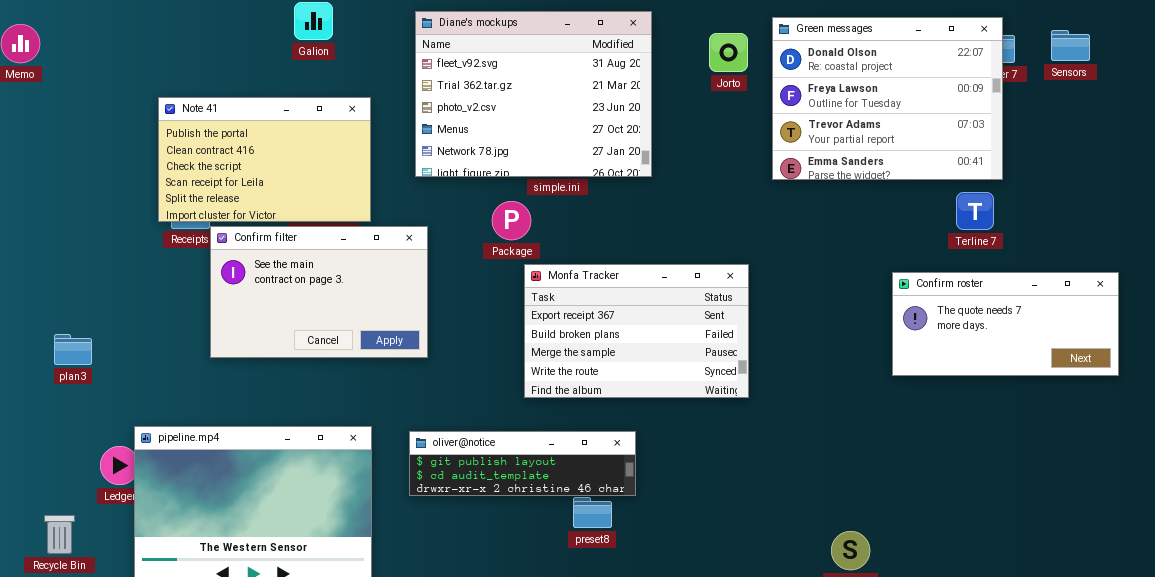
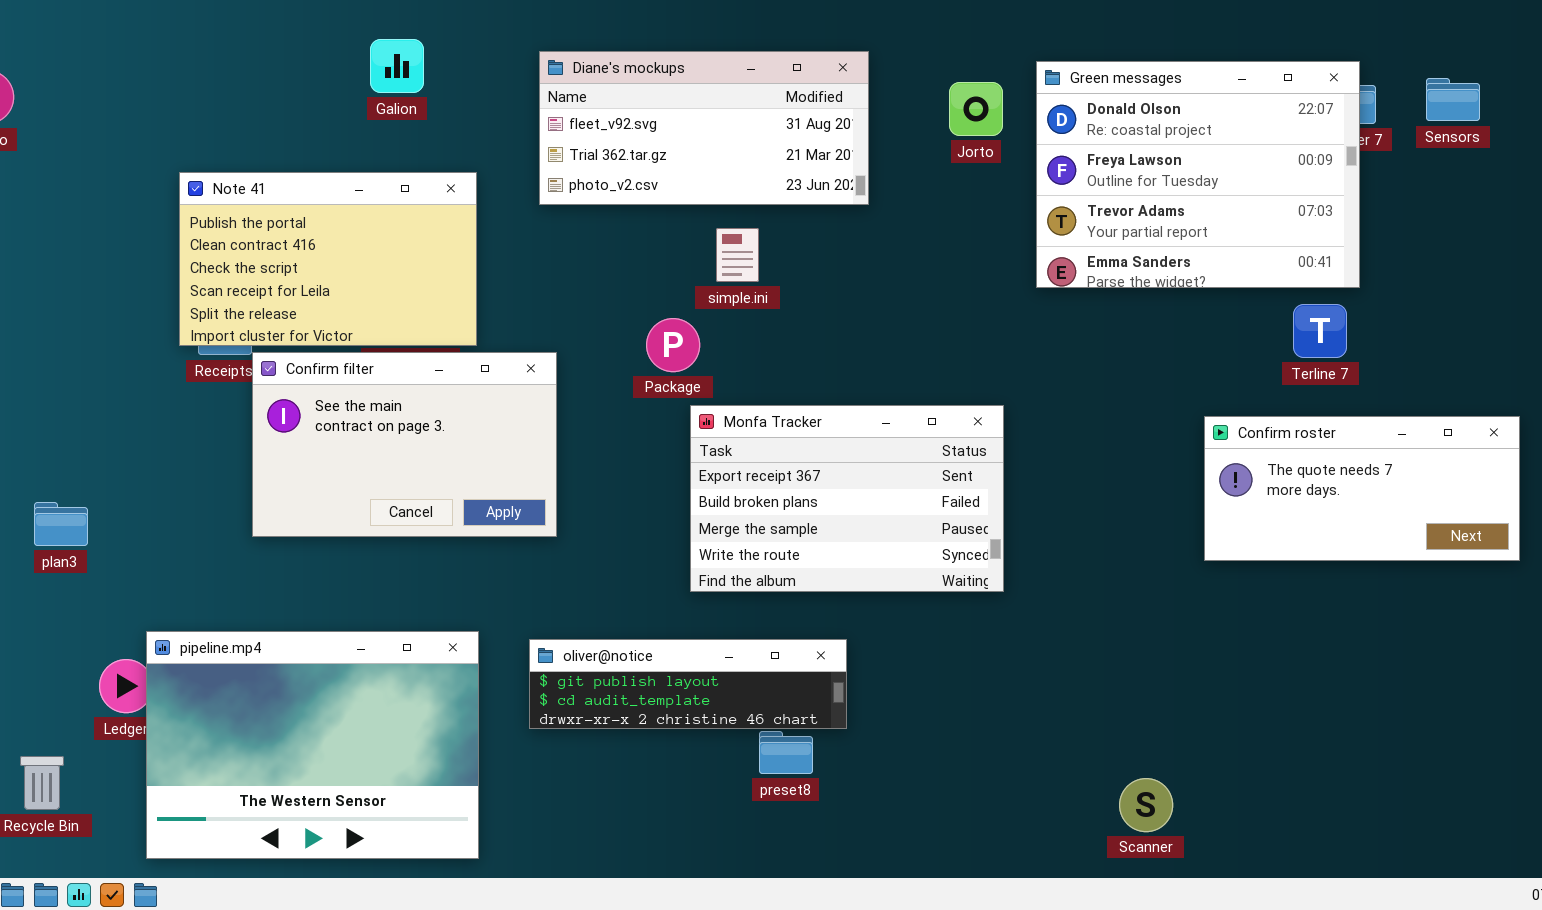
Diane's mockups: [415,11,652,177] -> [539,51,869,205], resized

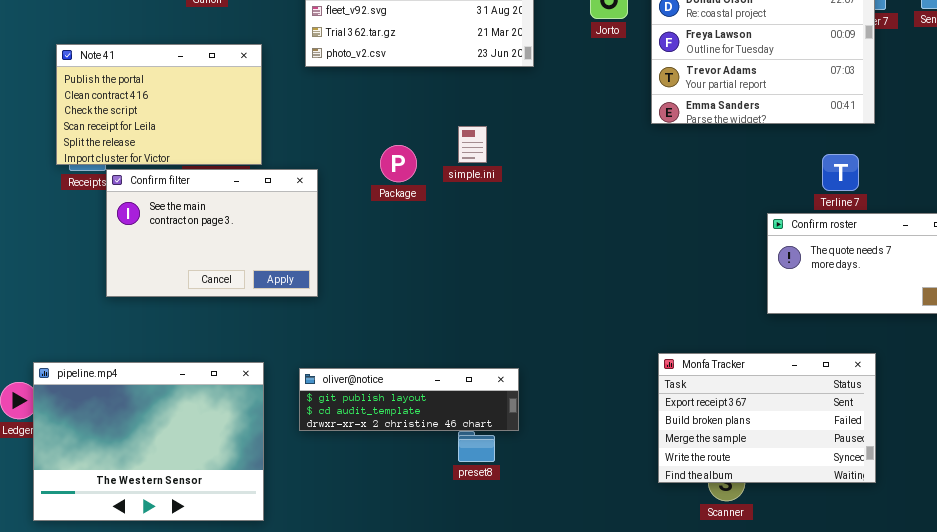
simple.ini: [716,228,759,282] -> [458,126,487,163], moved
Terline 7: [1293,304,1347,358] -> [822,154,859,191], moved
Monfa Tracker: [690,405,1004,592] -> [658,353,876,483], moved

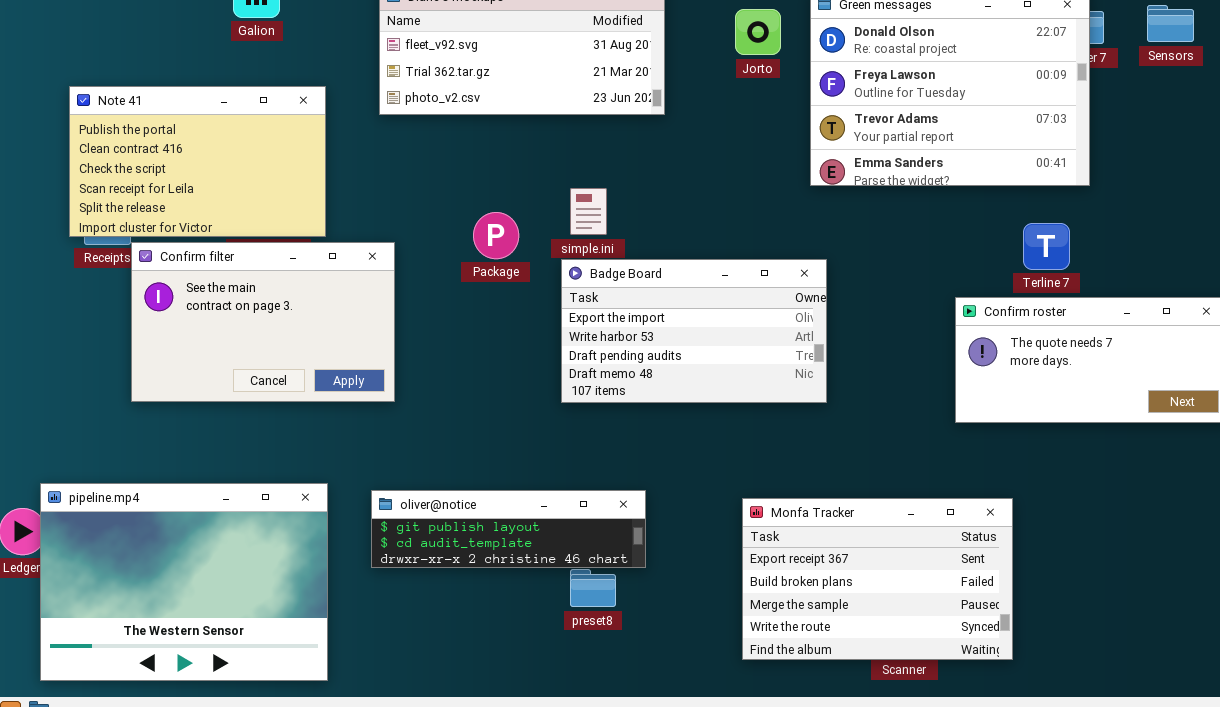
Badge Board: none -> [561,259,827,403], opened
Monfa Tracker: [658,353,876,483] -> [742,498,1013,660], moved

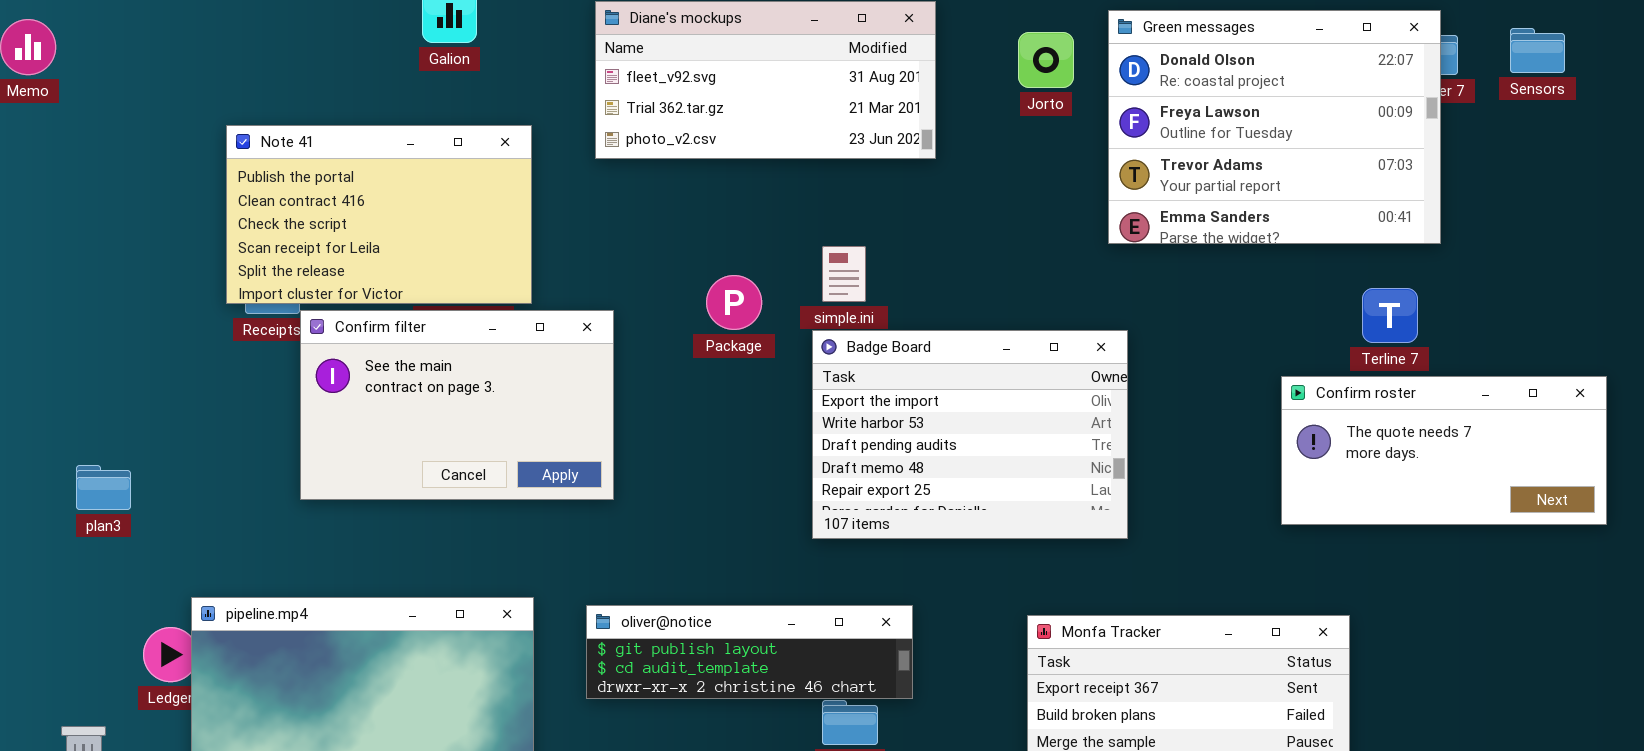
Badge Board: [561,259,827,403] -> [812,330,1128,539], resized

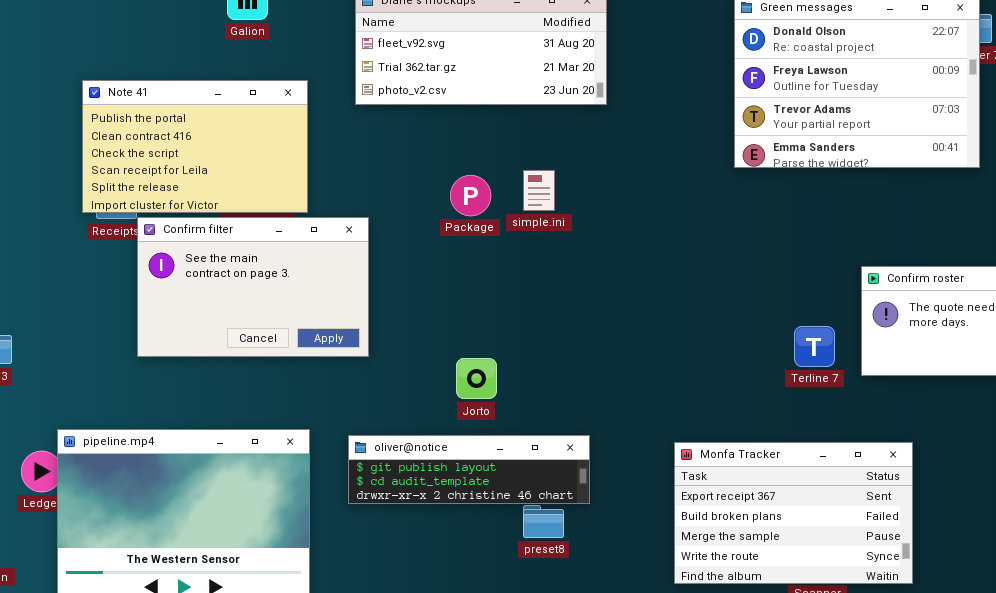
Jorto: [1018,32,1074,88] -> [456,358,497,399], moved
Package: [706,275,762,330] -> [450,175,491,216], moved
Terline 7: [1362,288,1418,343] -> [794,326,835,367], moved
Badge Board: [812,330,1128,539] -> none, closed

